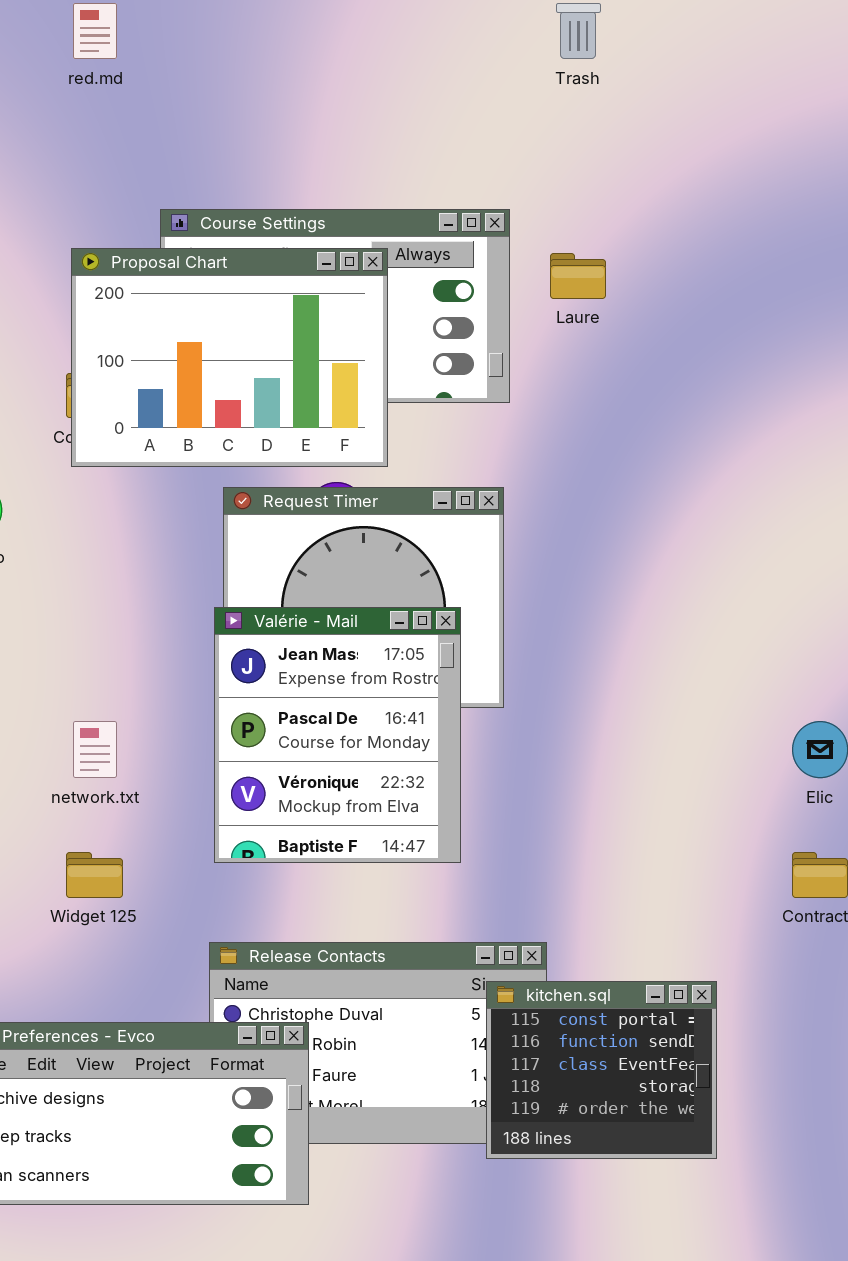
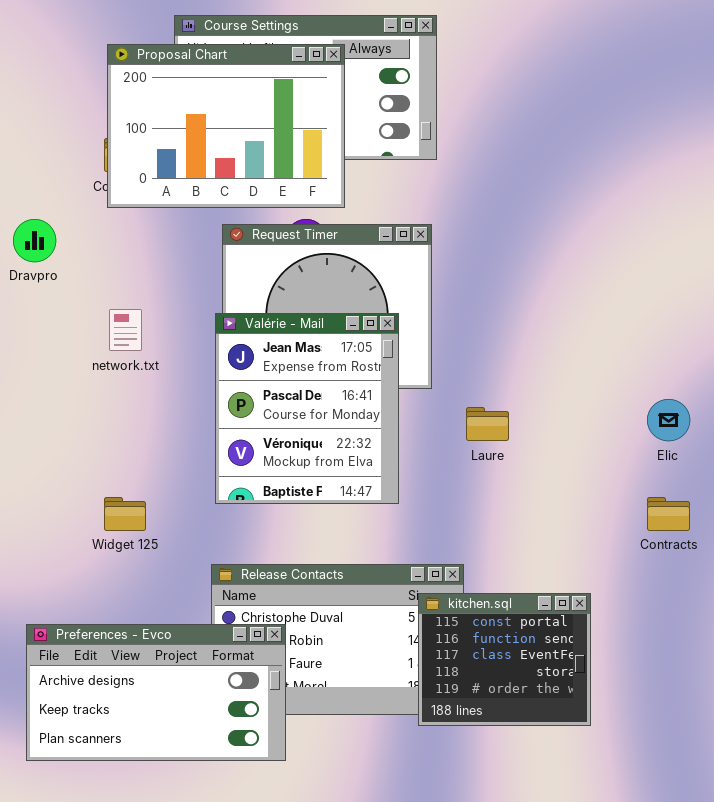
Laure: [550,253,606,299] -> [466,407,509,441], moved
network.txt: [73,721,117,778] -> [109,309,142,351], moved

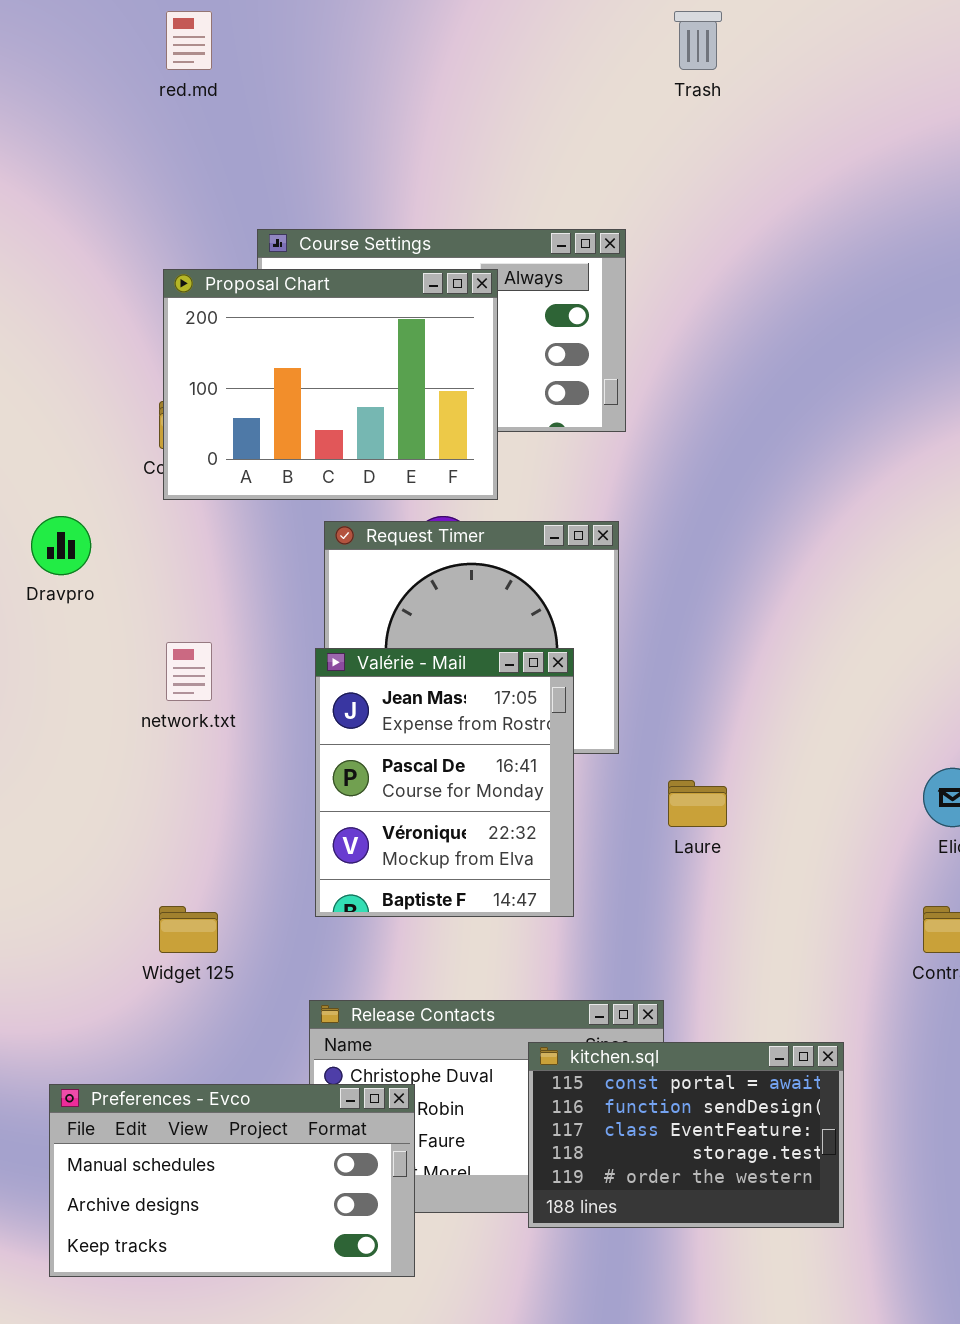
kitchen.sql: [418,593,591,726] -> [528,1042,844,1228], resized
Preferences - Evco: [26,624,286,761] -> [49,1084,415,1277], scrolled up 1 row

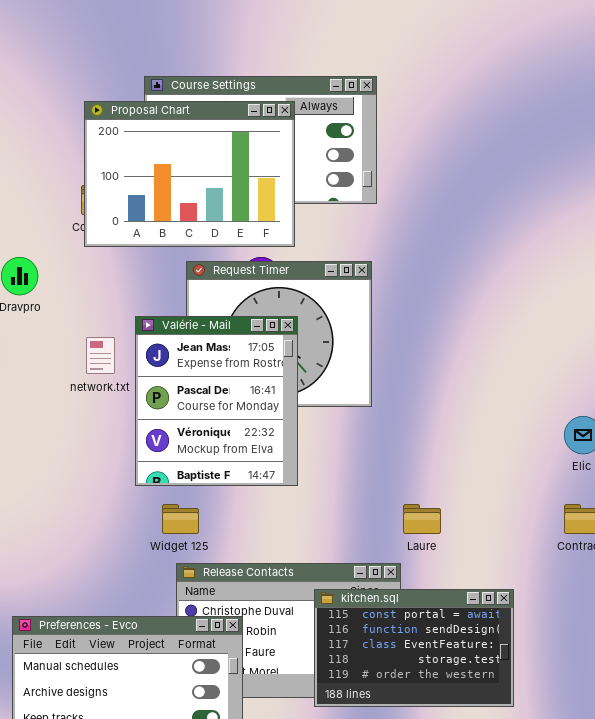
Valérie - Mail: [315,648,574,917] -> [135,316,298,486], moved
Laure: [668,780,727,827] -> [403,504,441,534], moved
Widget 125: [159,906,218,953] -> [162,504,199,534], moved

